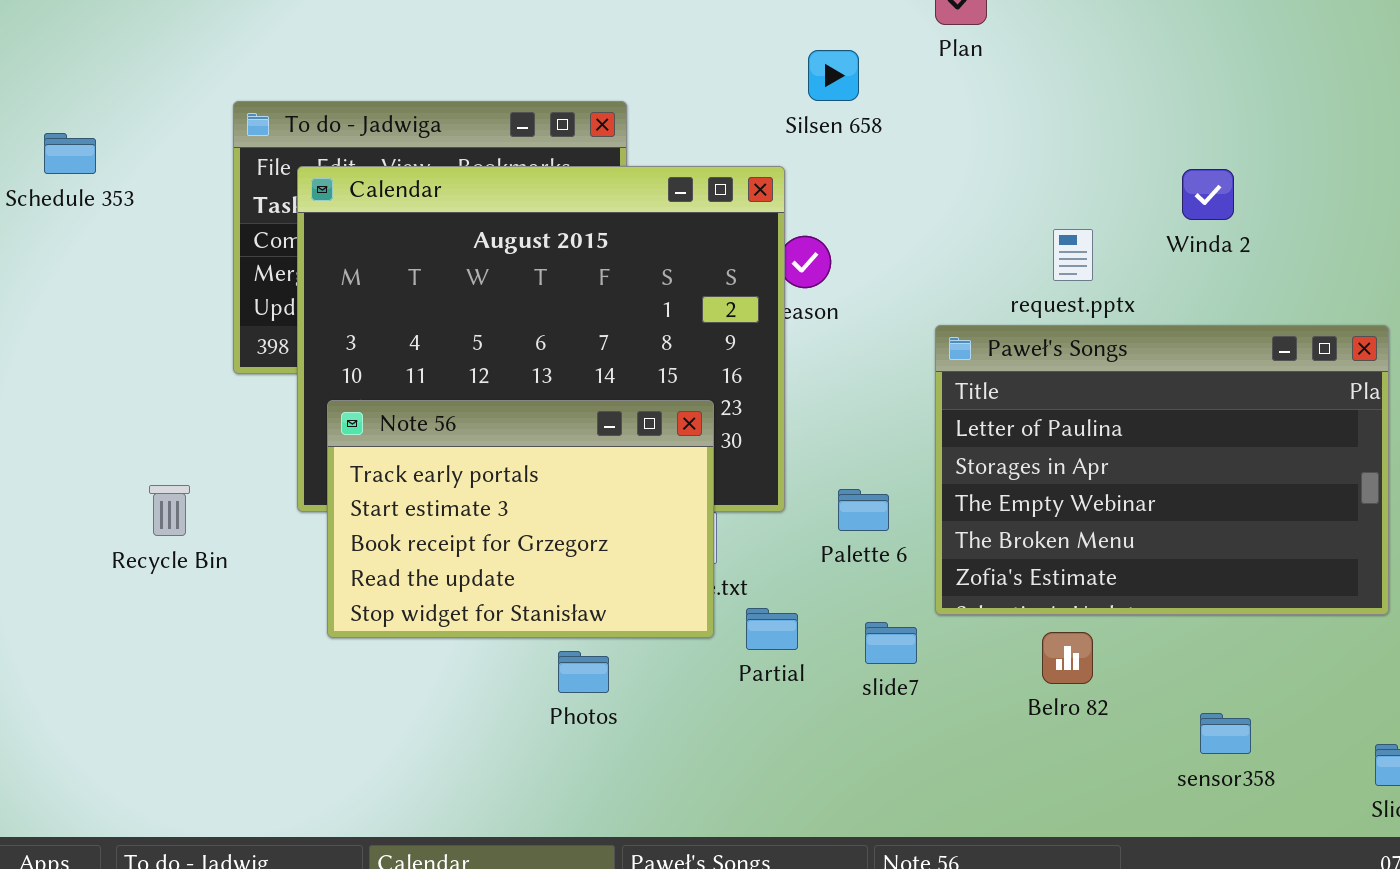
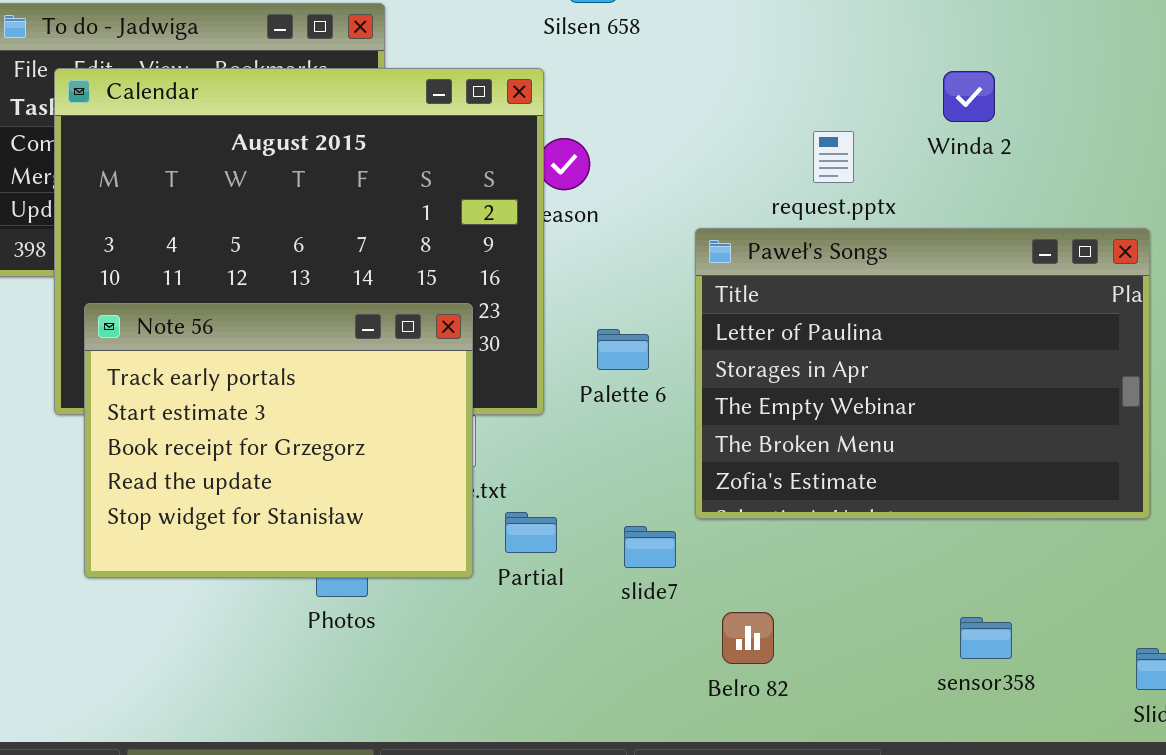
Note 56: [327,400,714,638] -> [84,303,473,578], resized
Palette 6: [838,489,889,531] -> [597,329,649,370], moved
Belro 82: [1042,632,1093,684] -> [722,612,774,664], moved

